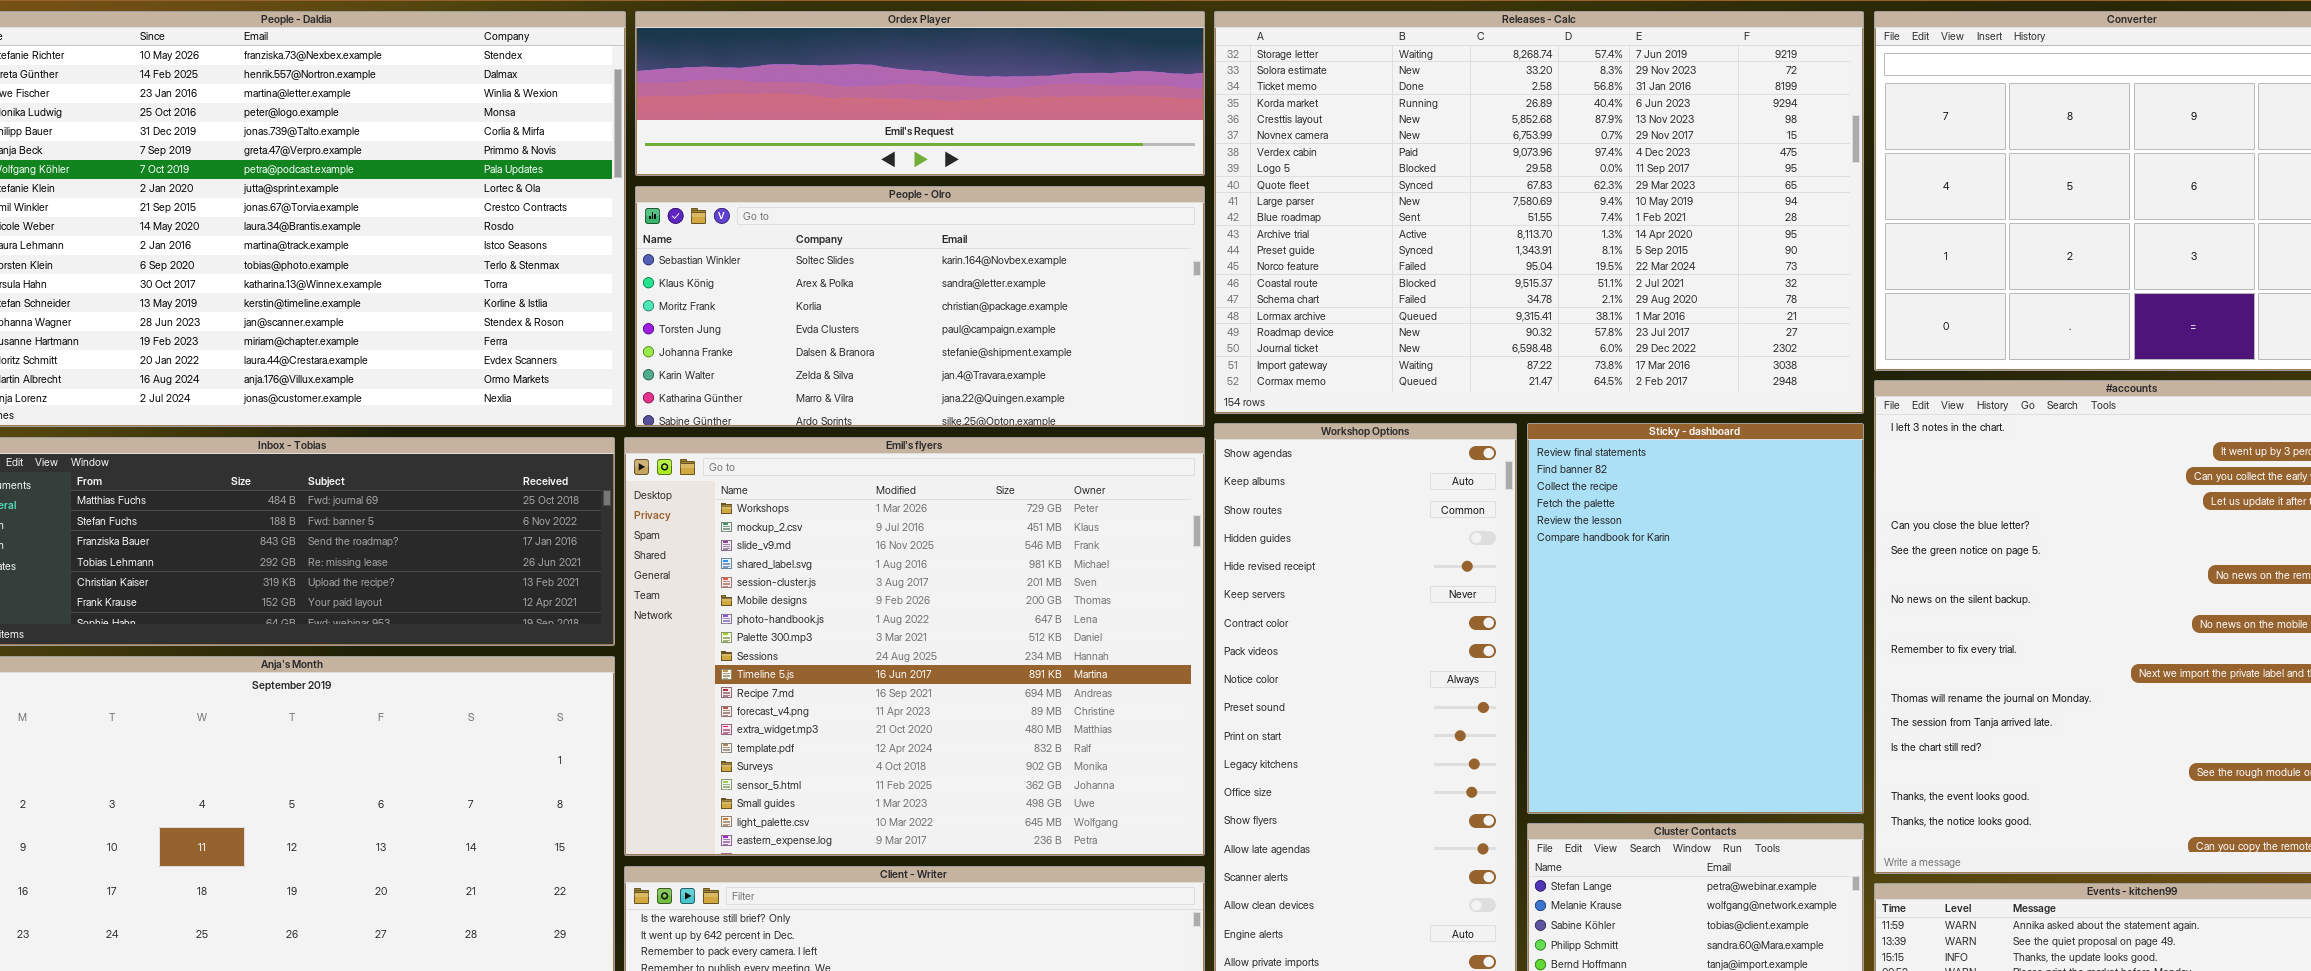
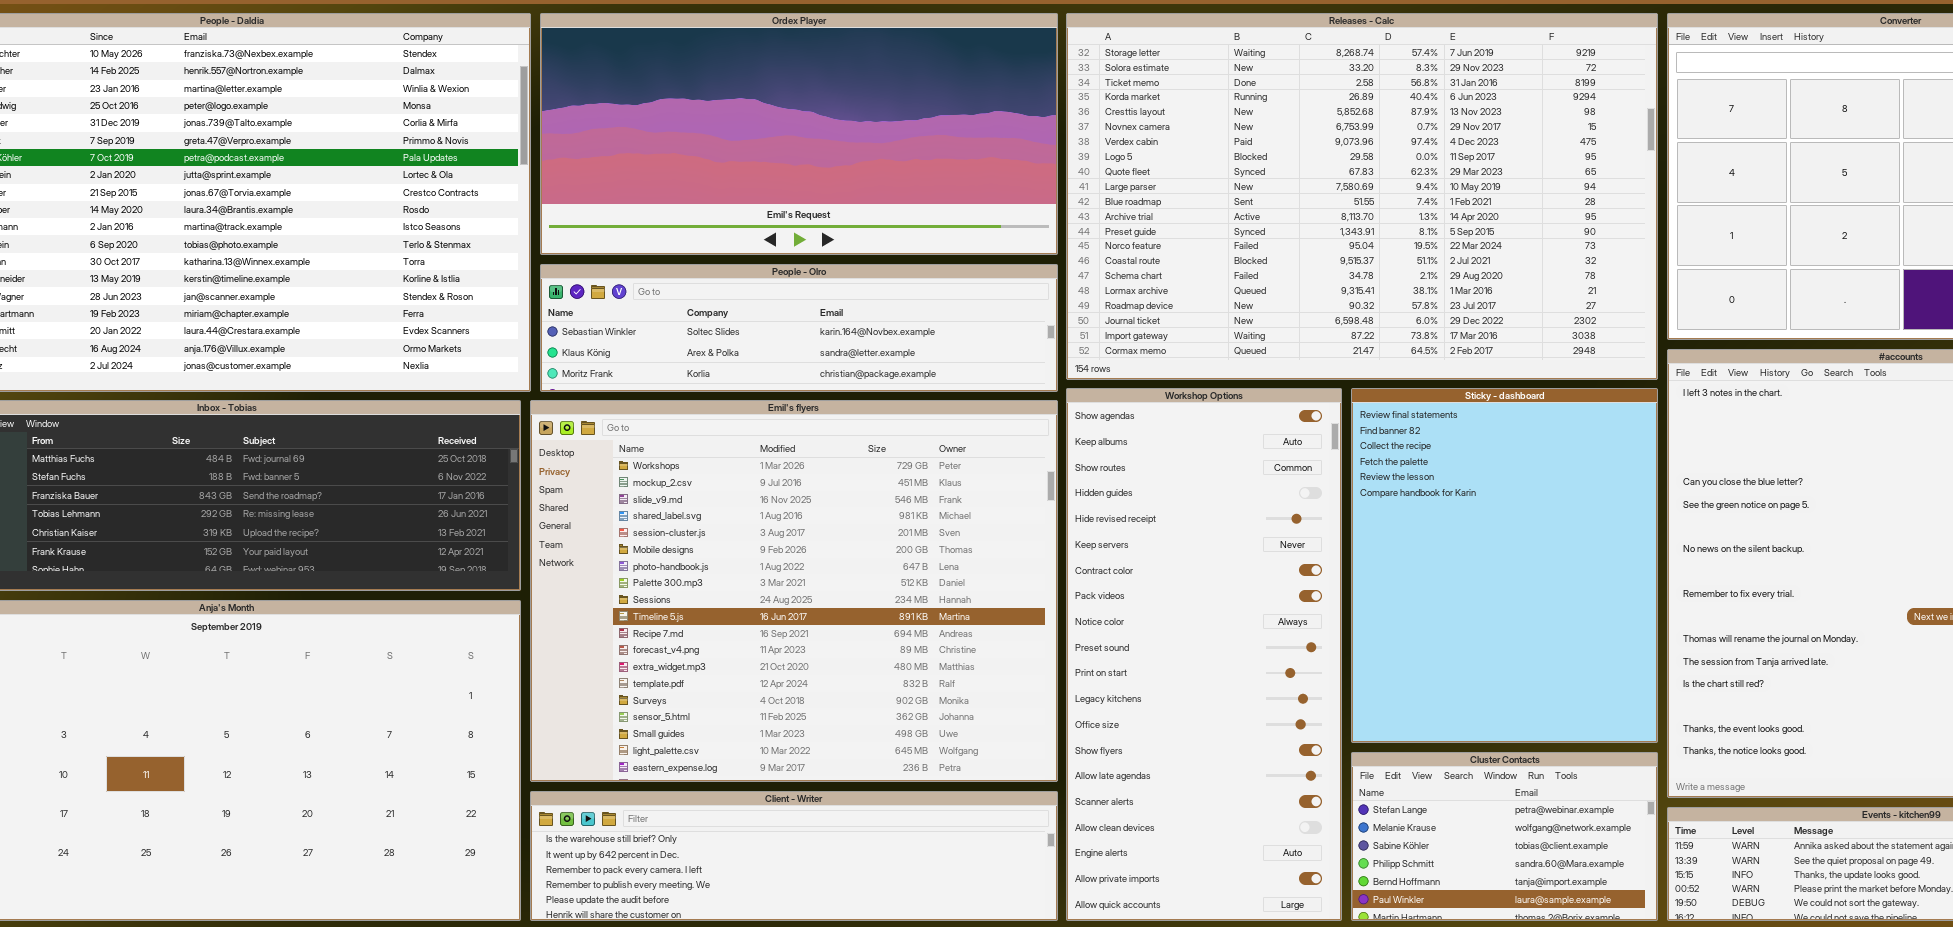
Ordex Player: [635,11,1205,176] -> [540,13,1058,255], resized
People - Olro: [635,186,1205,427] -> [540,264,1058,392], resized

